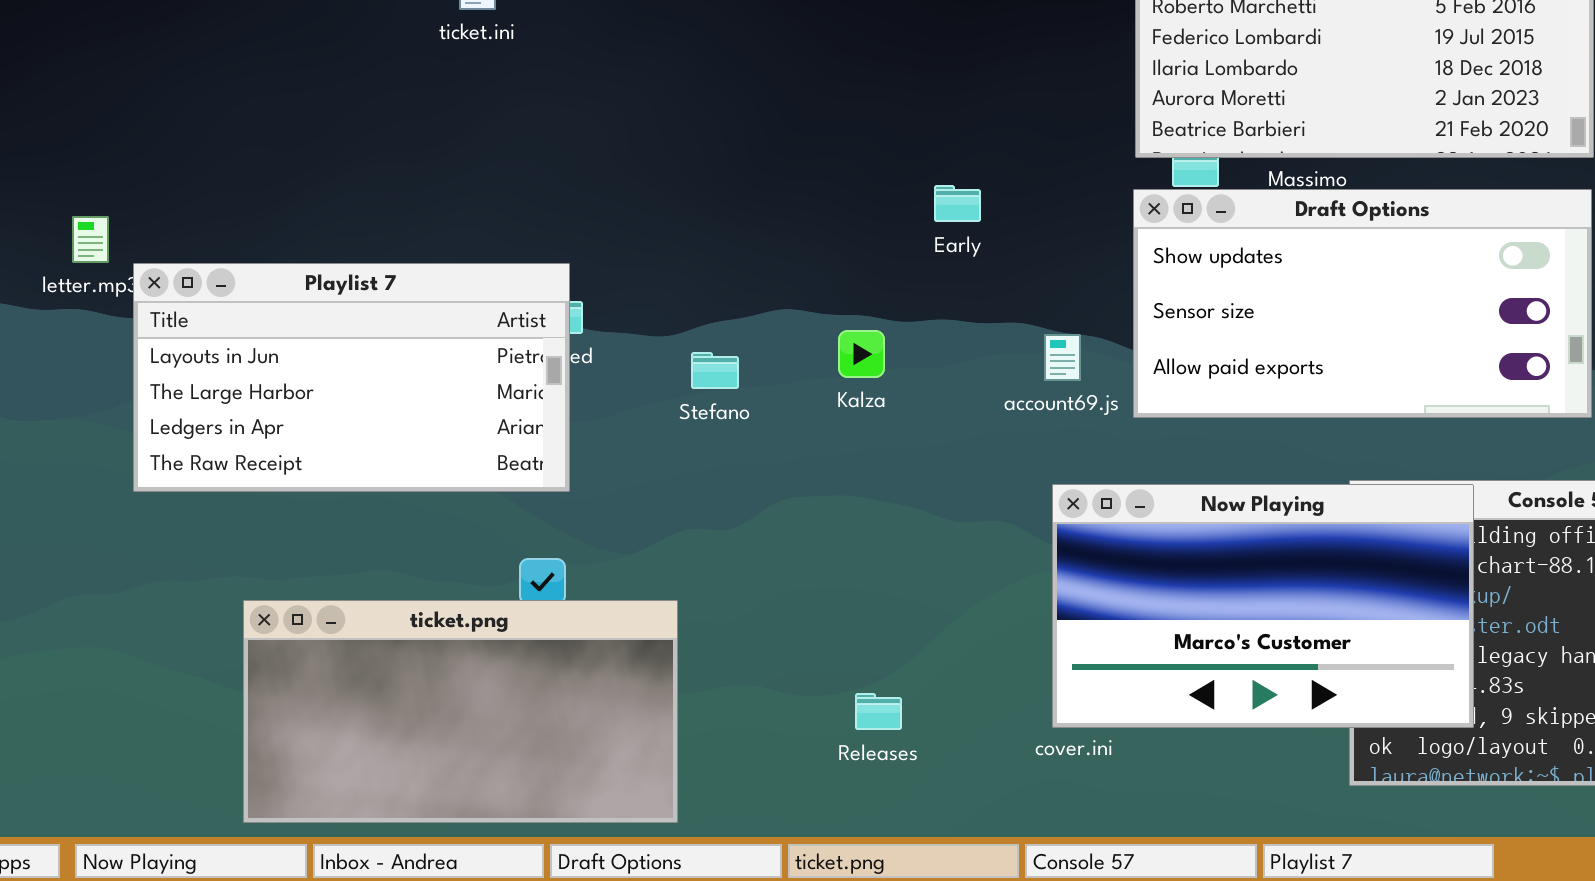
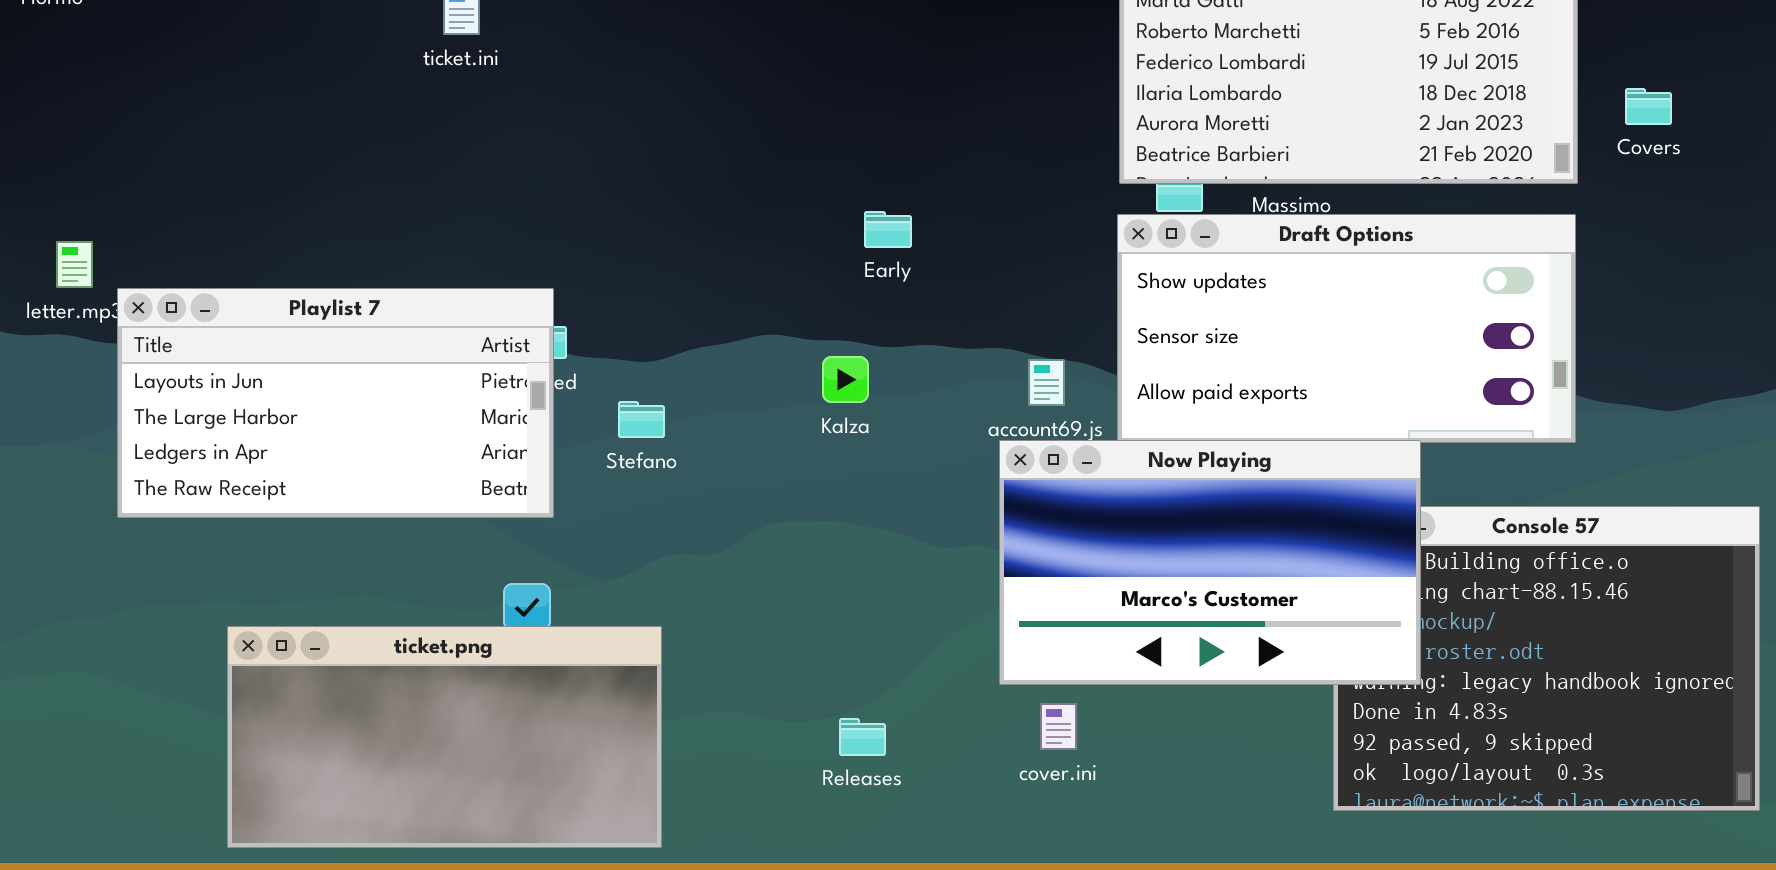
Early: [934,185,981,222] -> [864,211,912,248], moved
Stefano: [691,352,739,389] -> [618,401,665,438], moved
Now Playing: [1052,484,1474,728] -> [999,440,1421,685], moved

